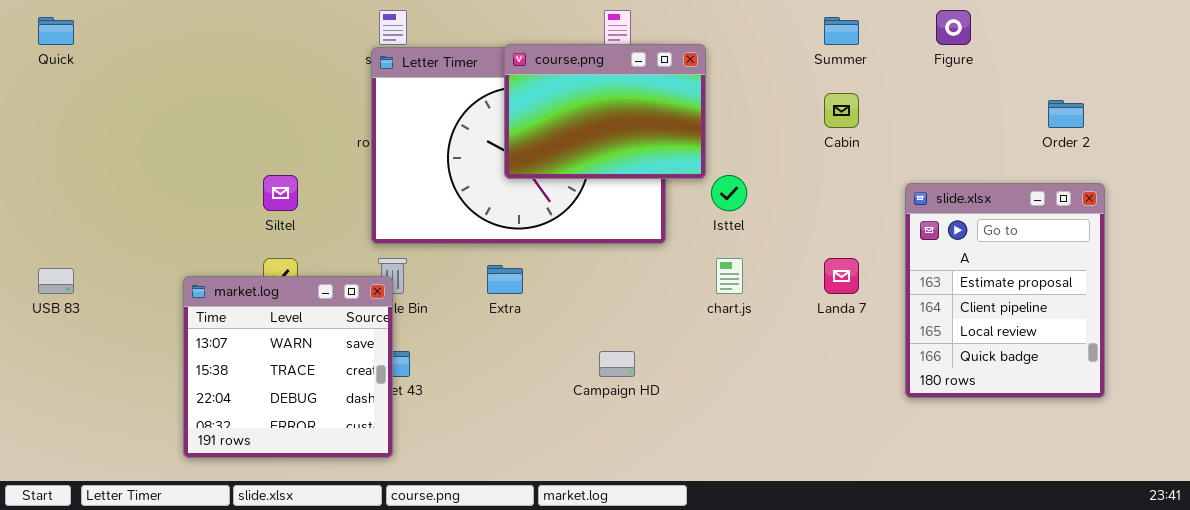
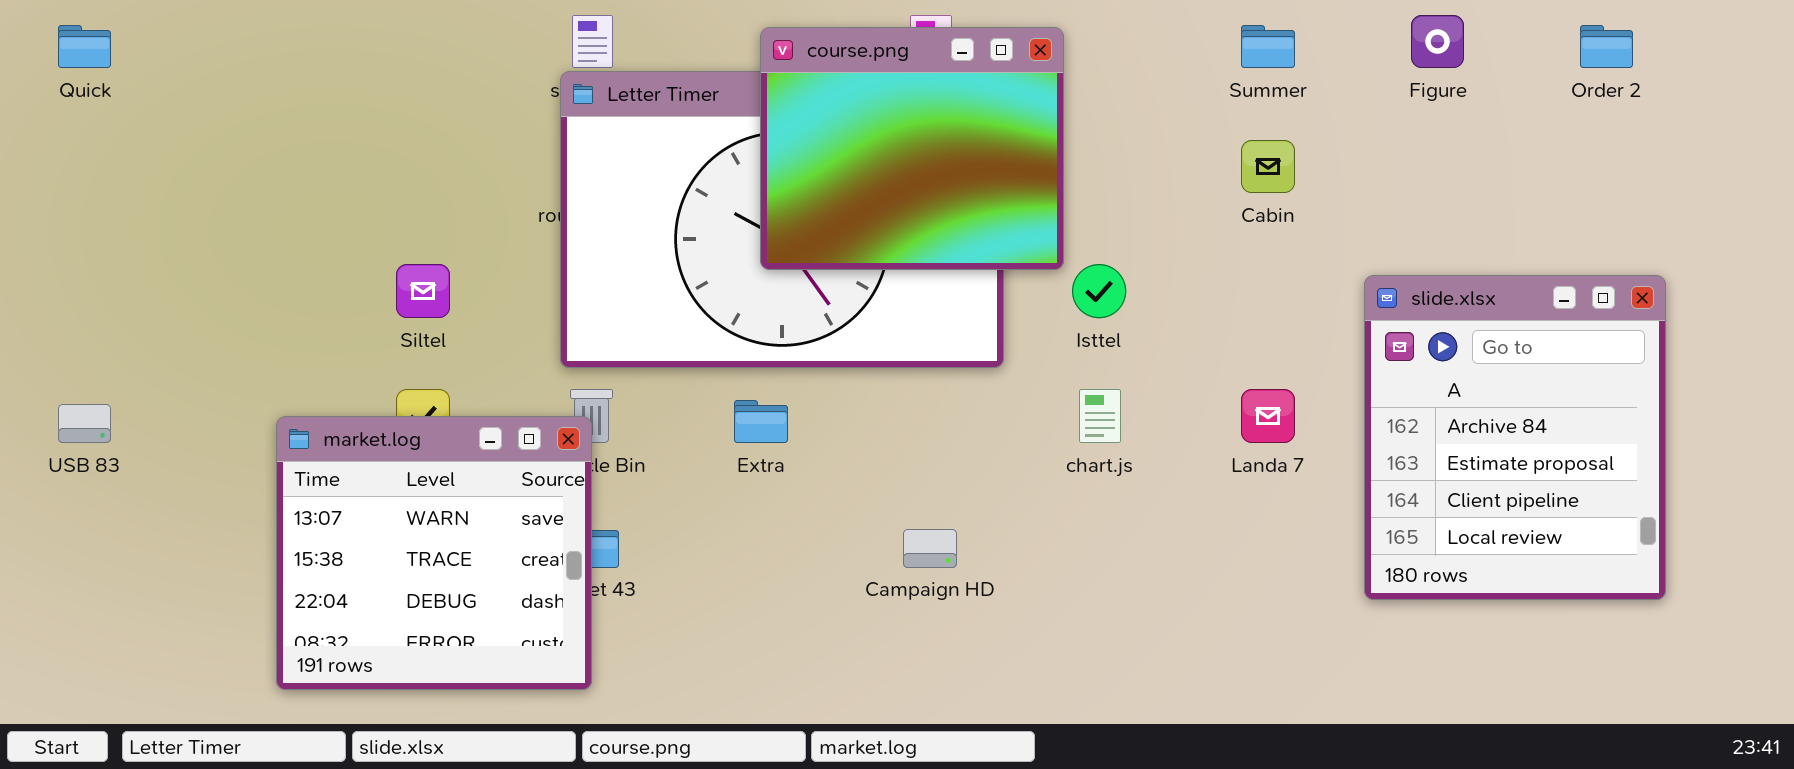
course.png: [504,44,706,179] -> [760,27,1064,270], resized
Order 2: [1048,100,1084,128] -> [1580,25,1633,68], moved
slide.xlsx: [905,183,1105,398] -> [1364,275,1666,600], scrolled up 1 row

